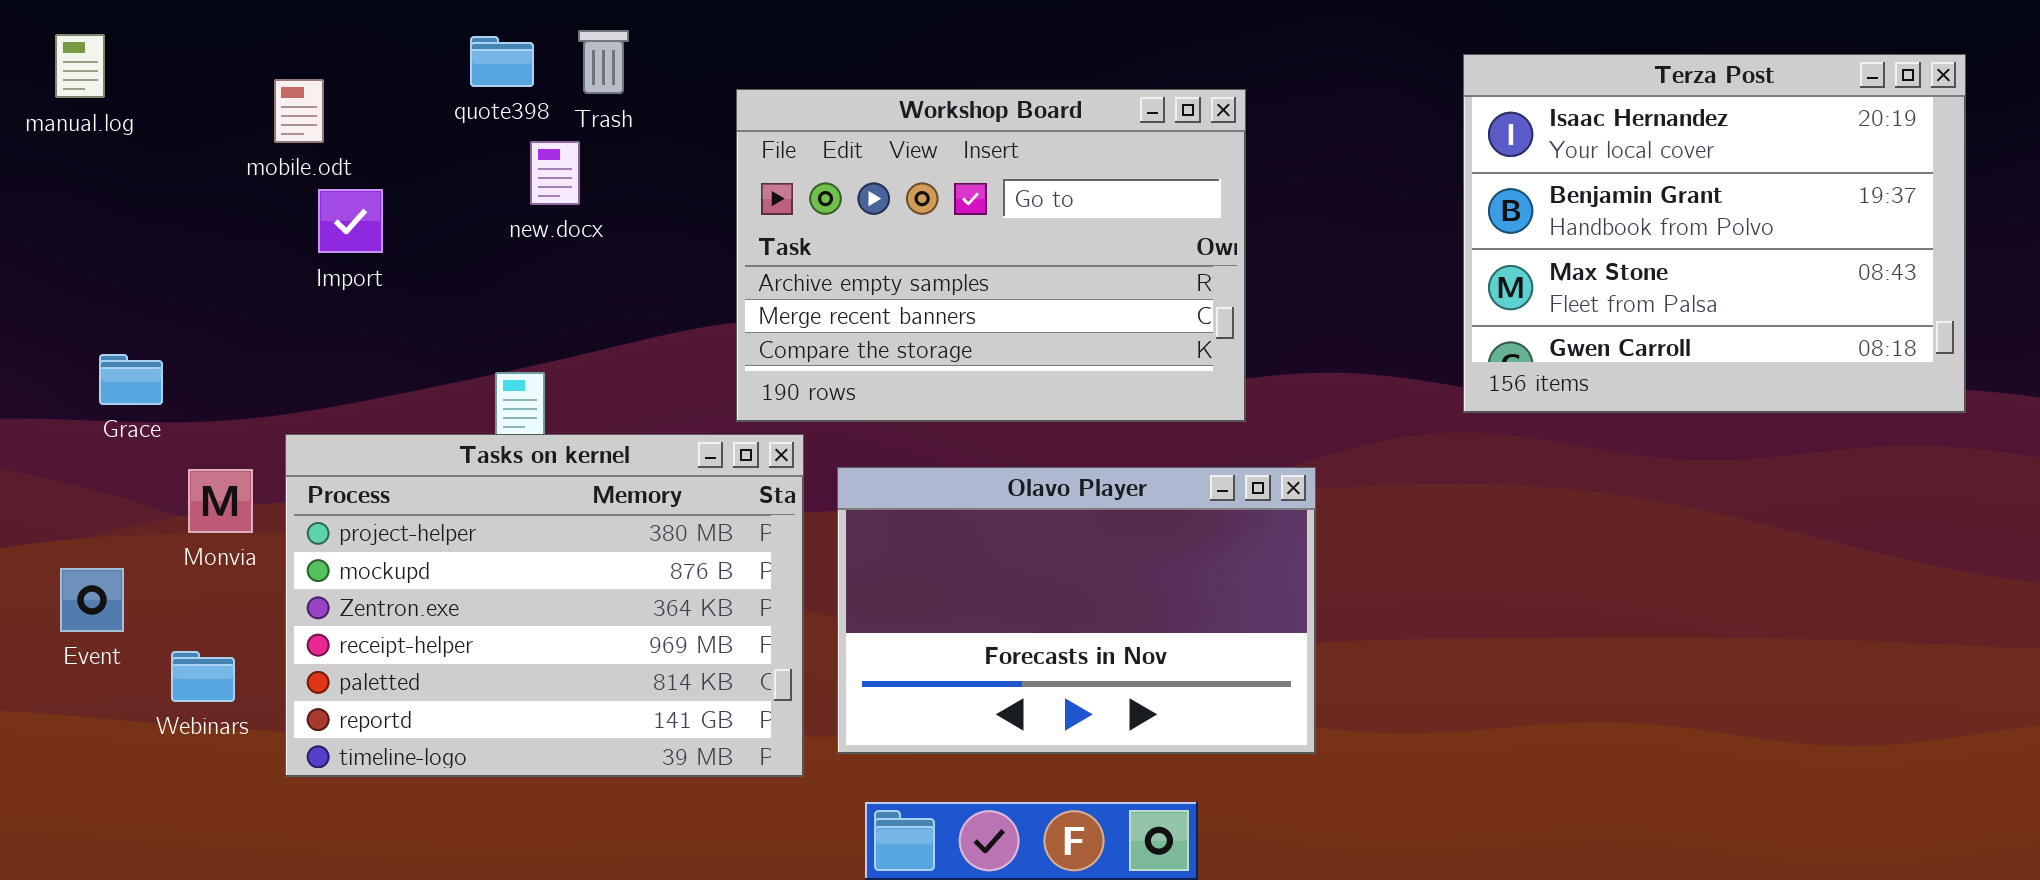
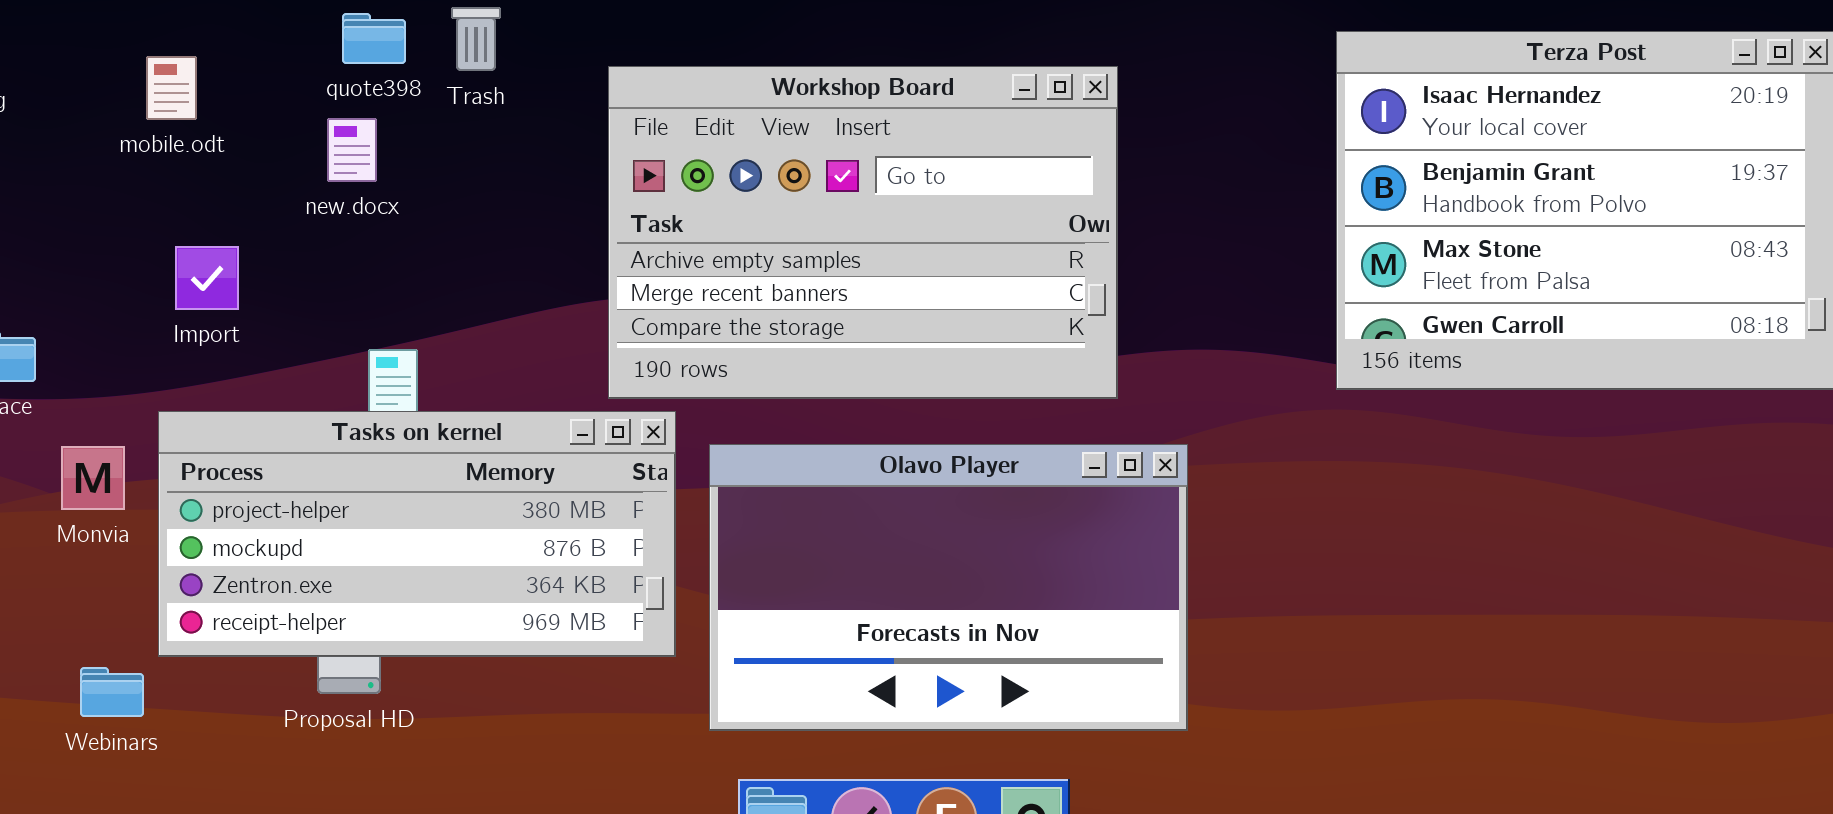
new.docx: [530,141,580,205] -> [327,118,377,182], moved
Import: [318,189,383,253] -> [175,246,239,310], moved
Tasks on kernel: [285,434,804,777] -> [158,411,676,657], resized
Webinars: [171,651,235,702] -> [80,667,144,717], moved

